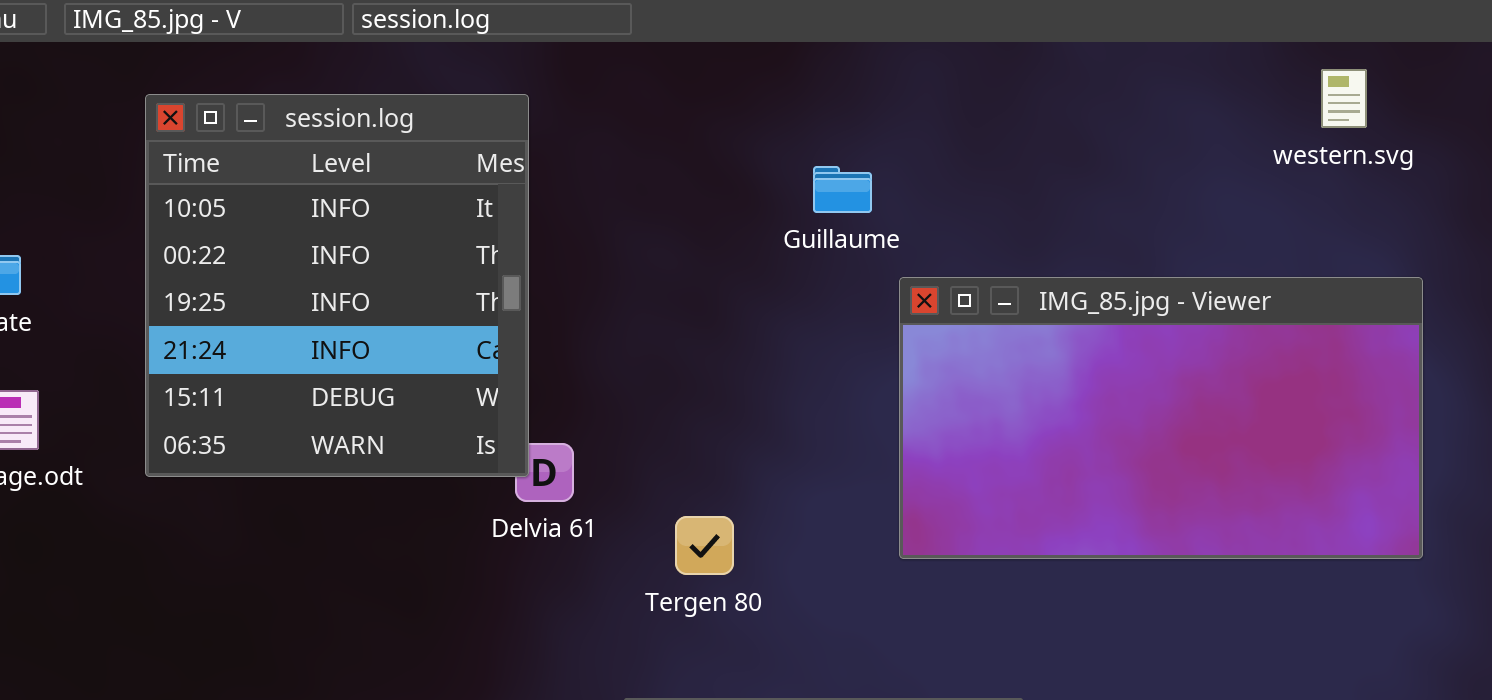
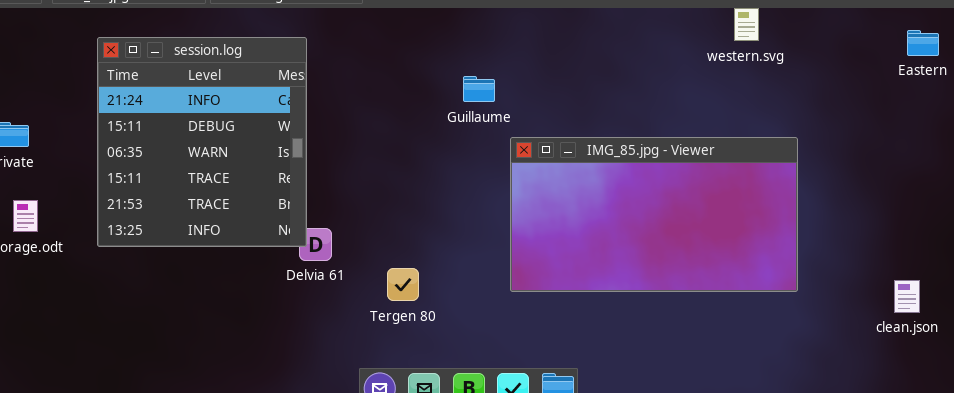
western.svg: [1321,69,1367,128] -> [734,8,759,41], moved
session.log: [145,94,529,477] -> [97,37,307,247], scrolled down 3 rows

